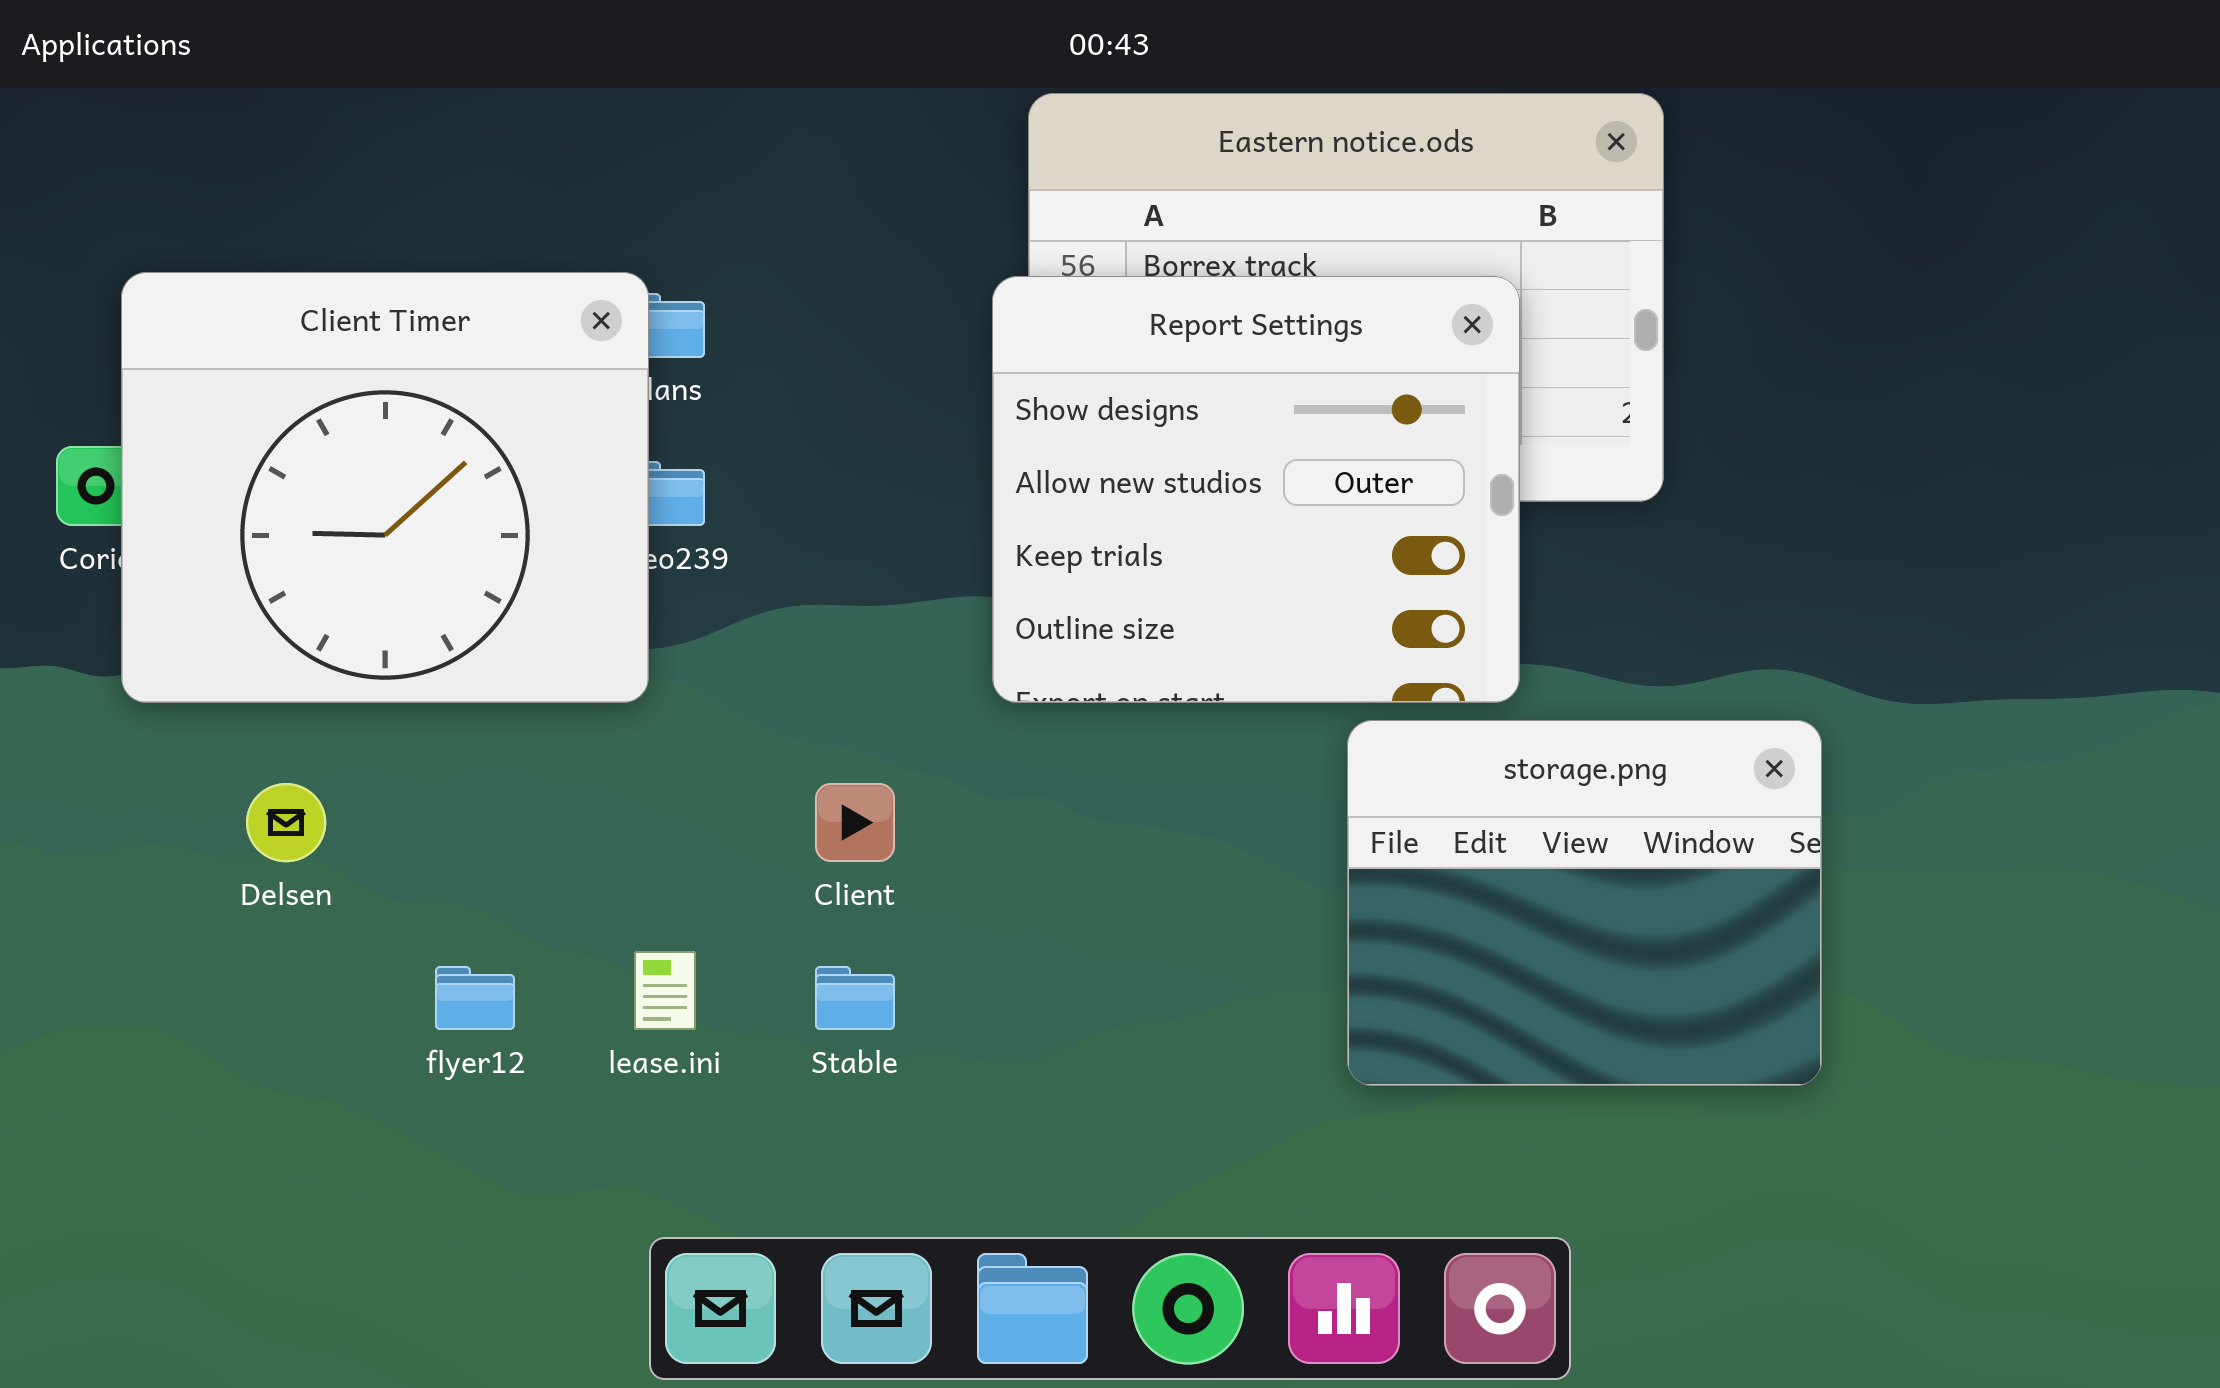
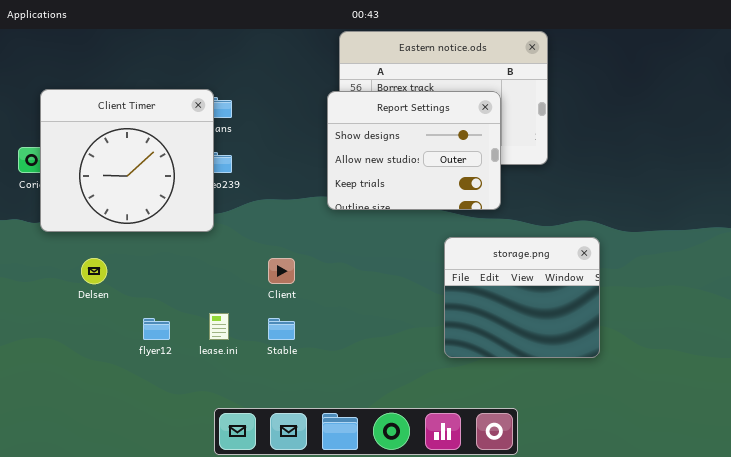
Report Settings: [992,276,1520,703] -> [327,91,501,210], resized

